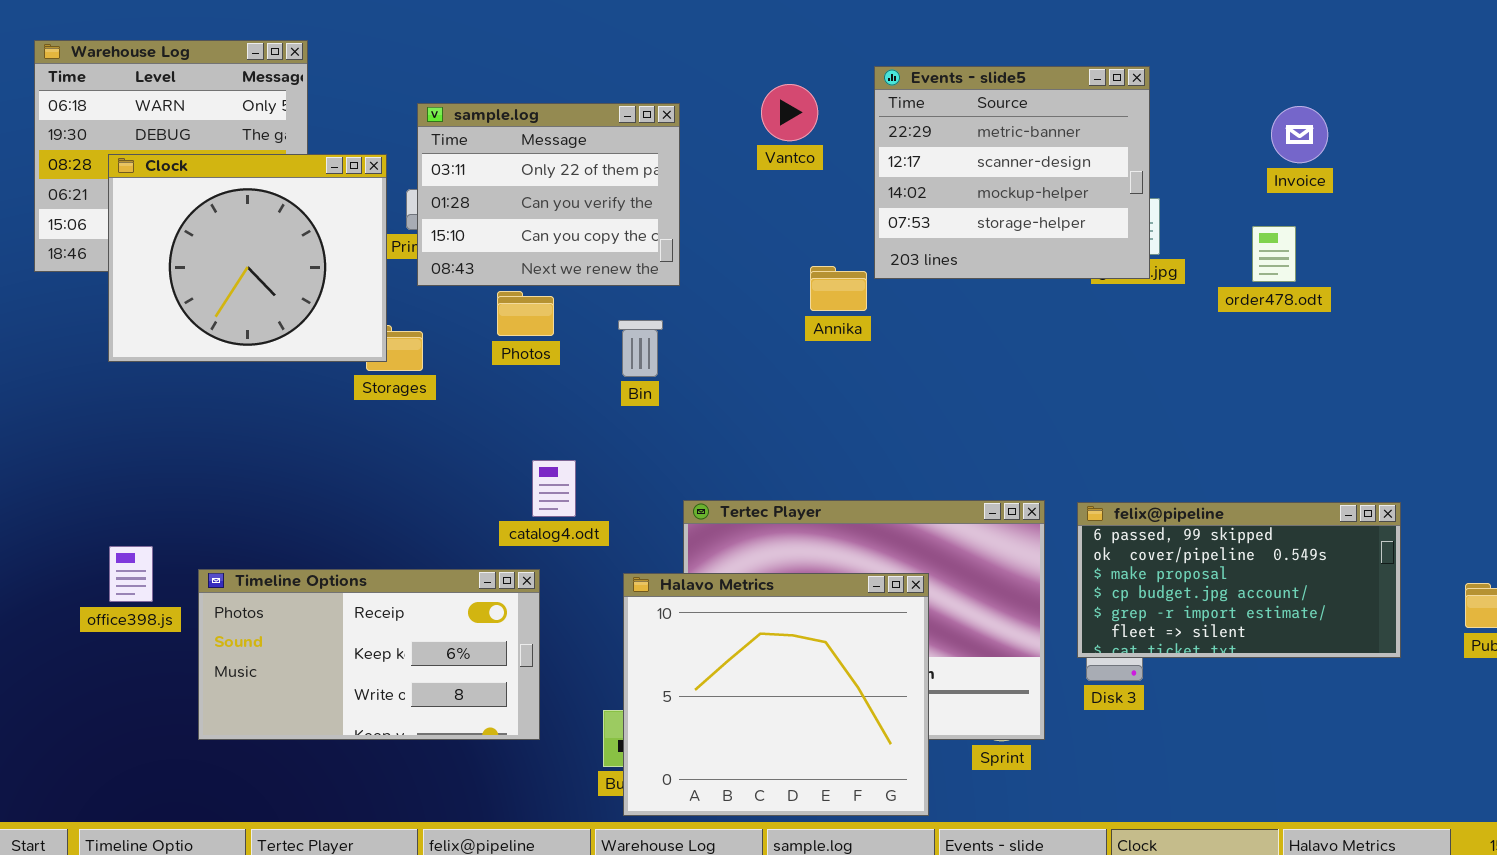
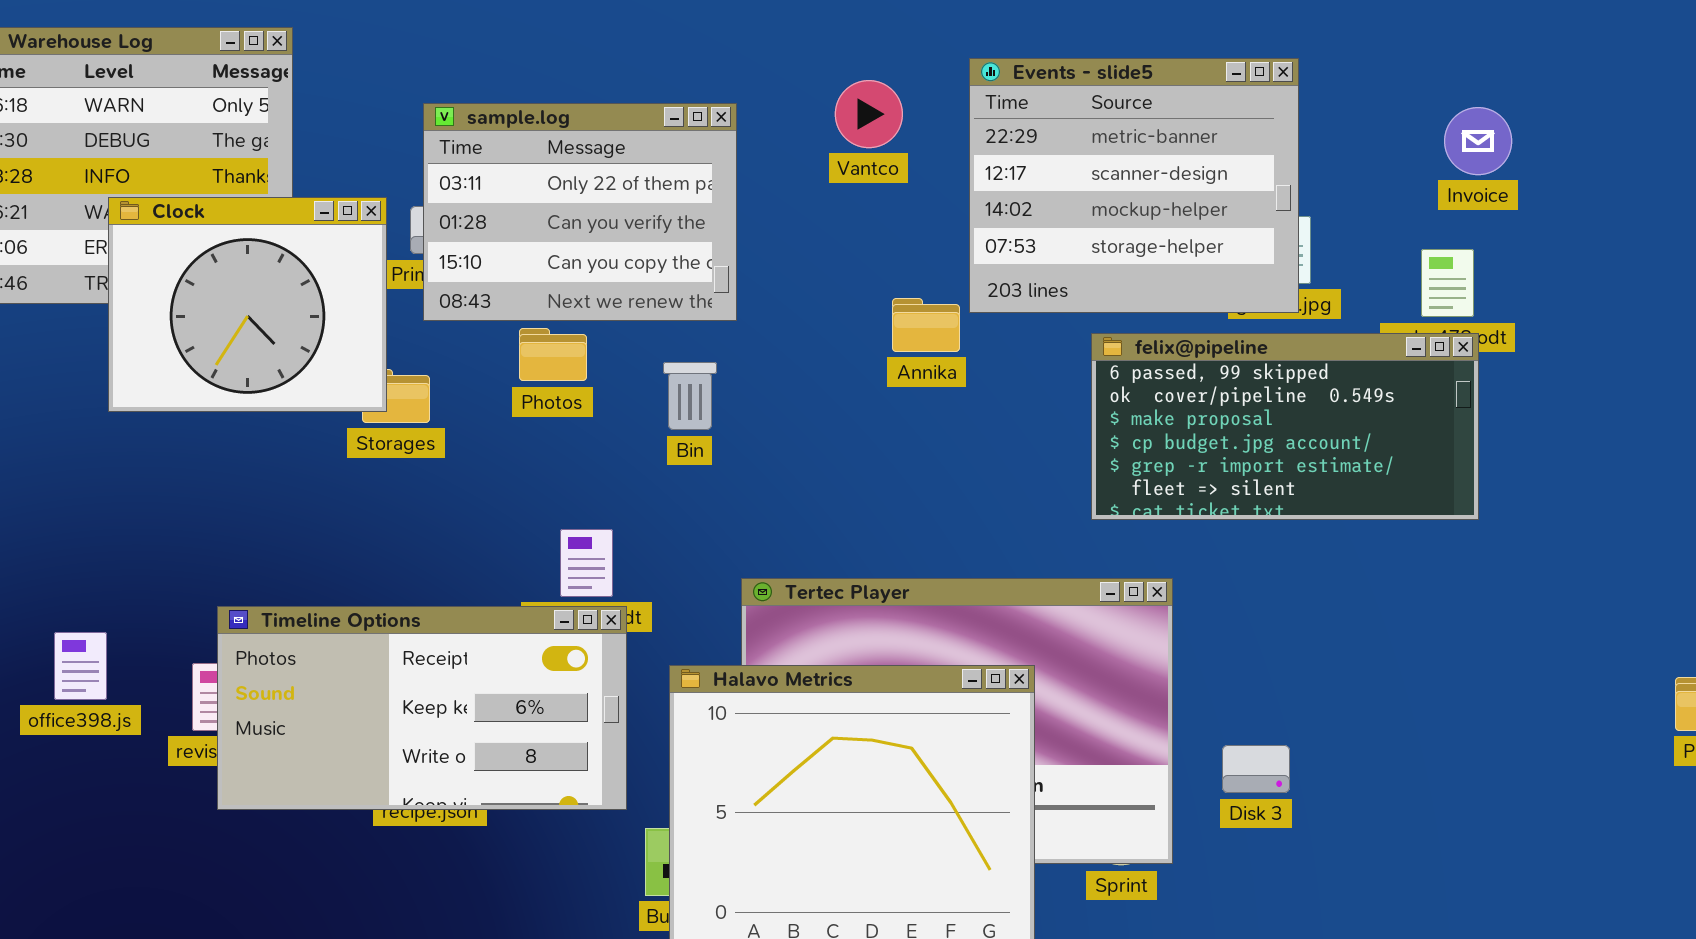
Clock: [108,154,387,362] -> [108,197,387,412], resized
felix@pipeline: [1077,502,1401,658] -> [1091,333,1479,520], moved
Timeline Options: [198,569,540,740] -> [217,606,627,810], moved

